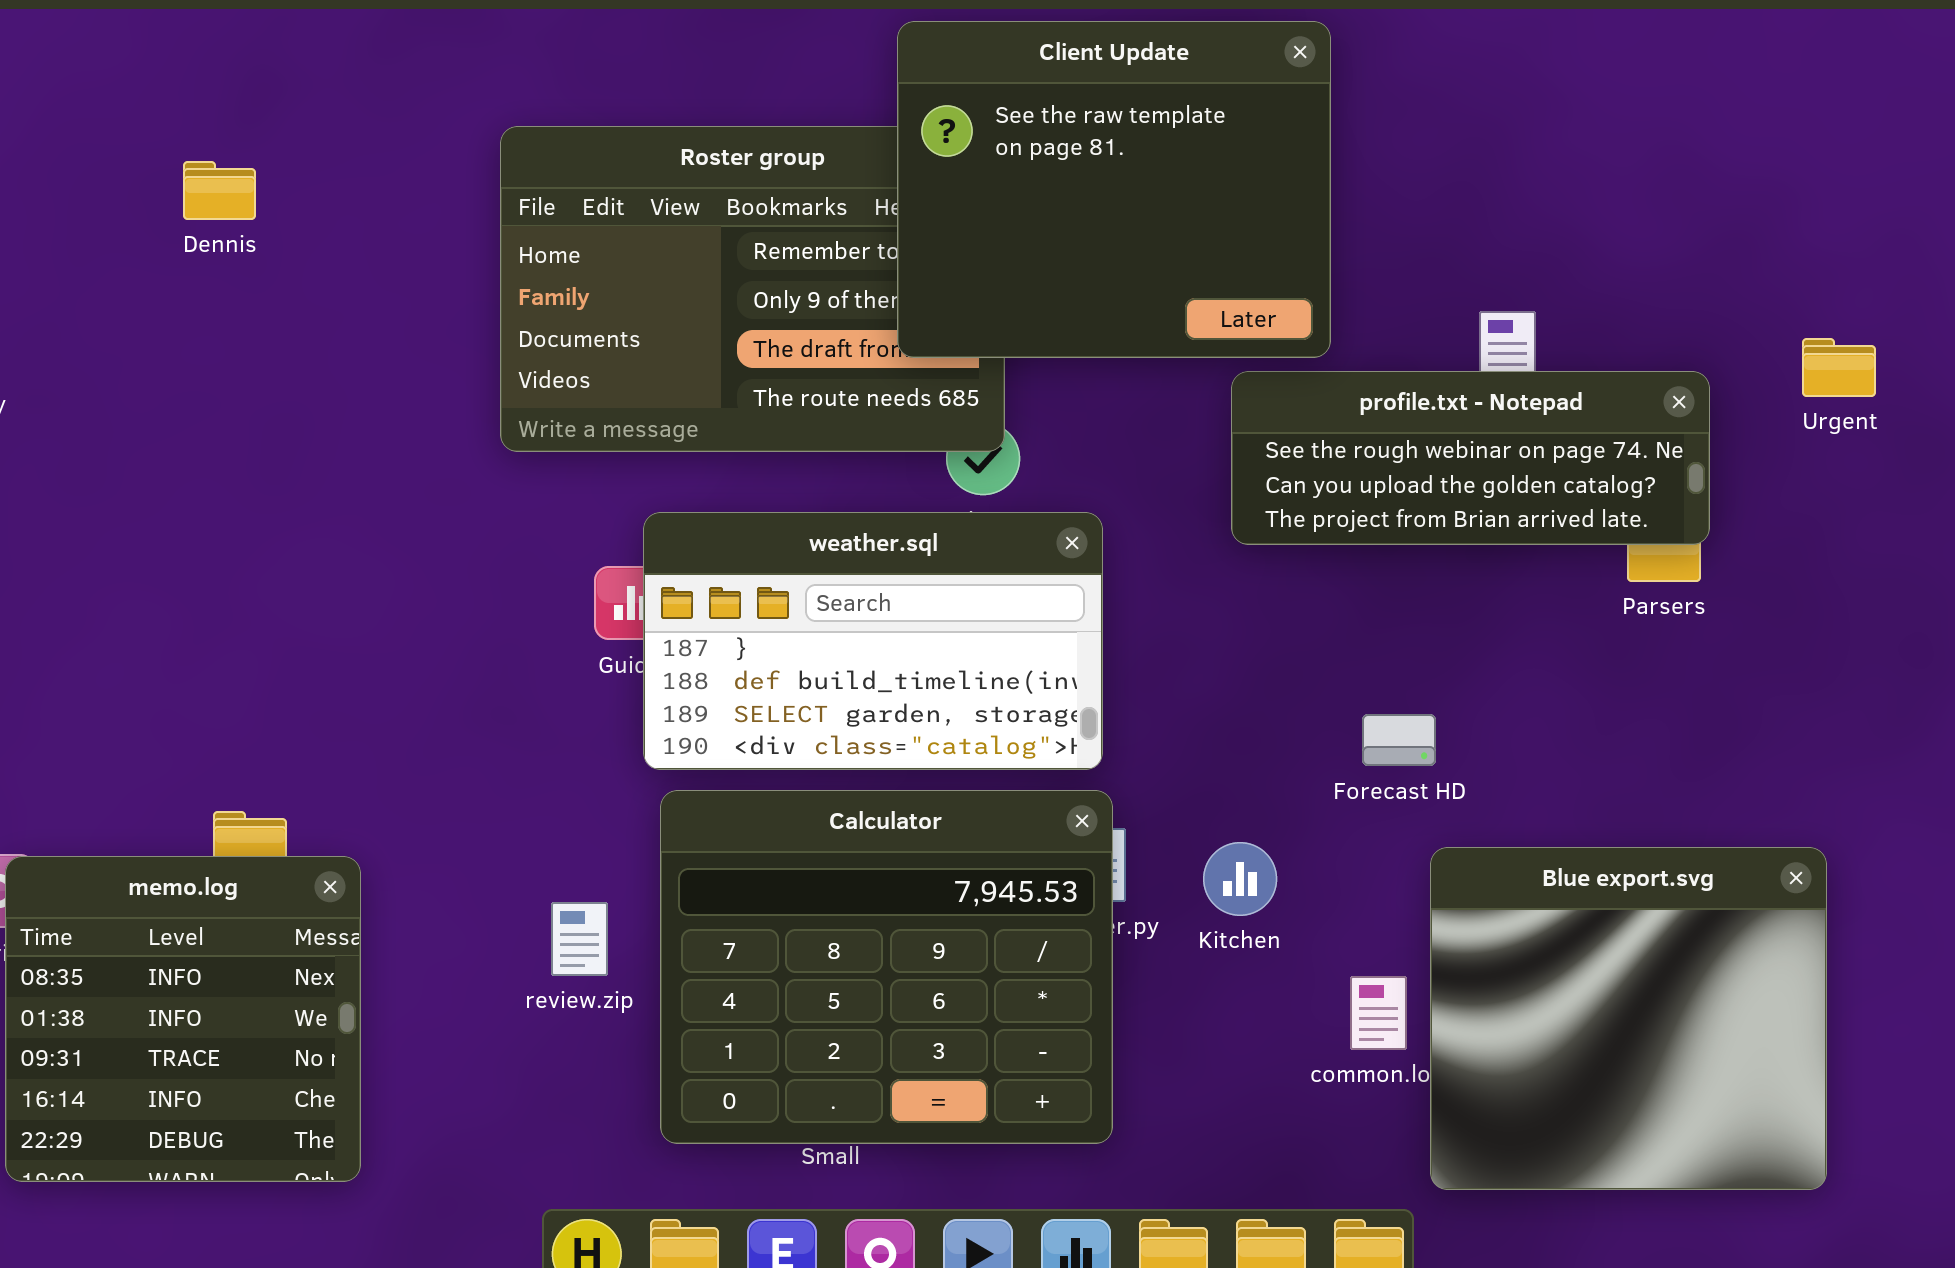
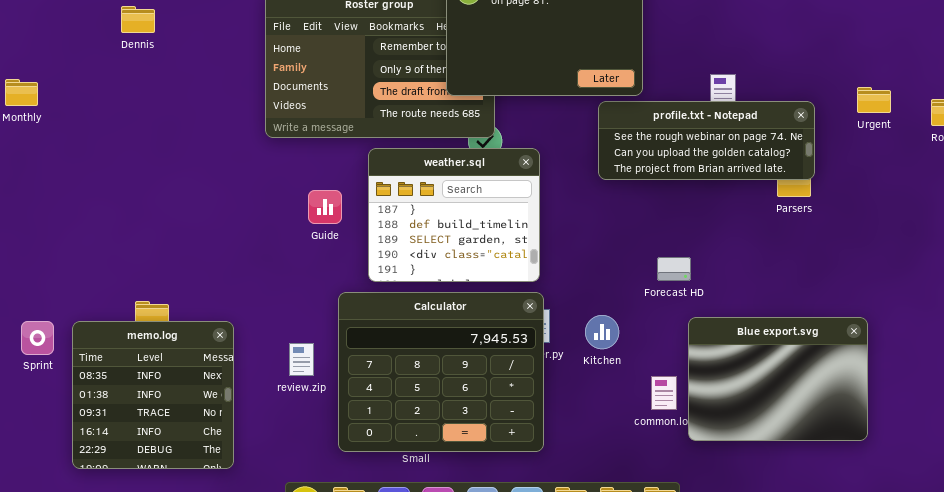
weather.sql: [643,512,1103,770] -> [368,148,540,282], resized
Blue export.svg: [1430,847,1827,1190] -> [688,317,868,441], resized
memo.log: [5,856,361,1182] -> [72,321,234,469], moved

